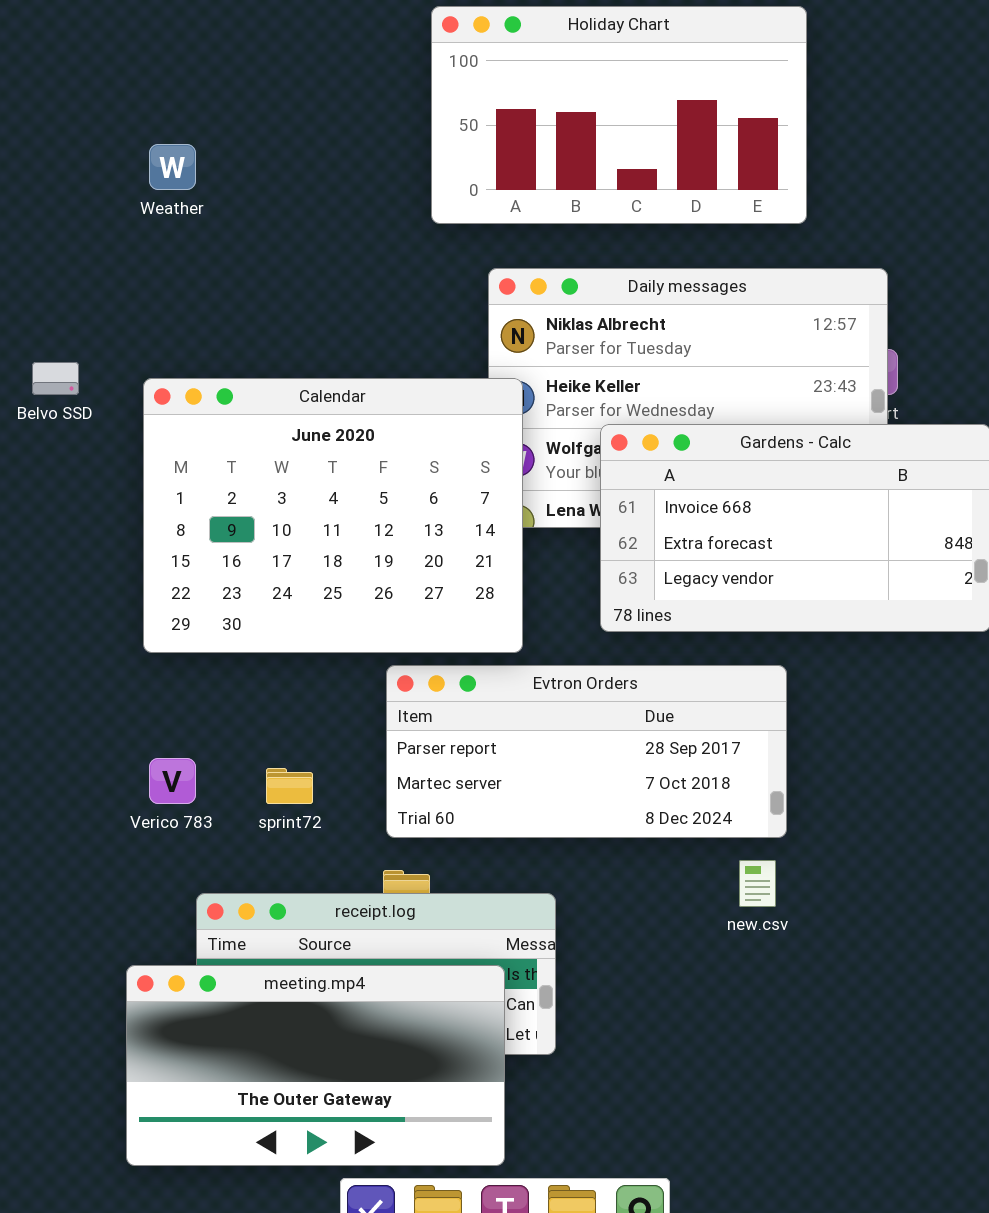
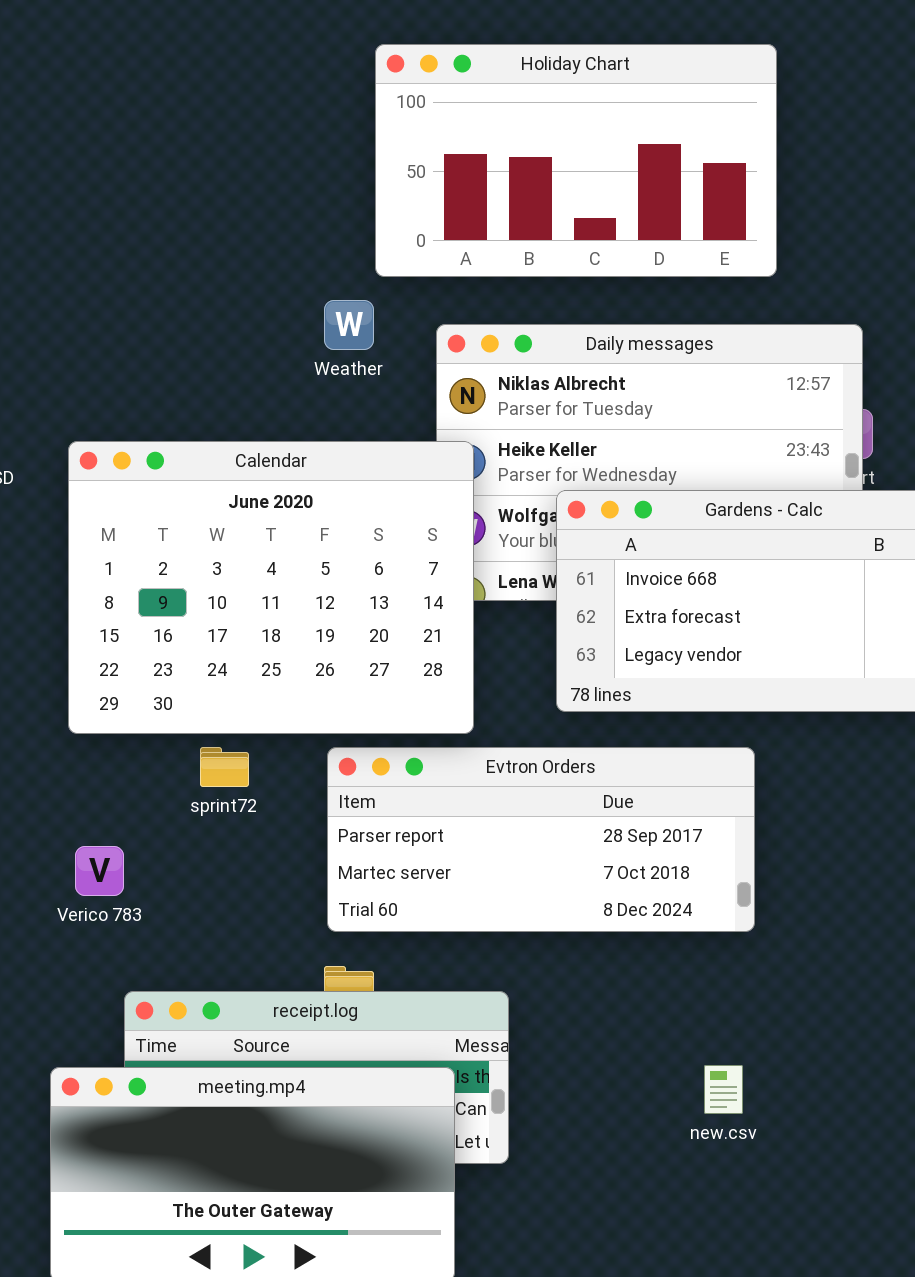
Weather: [149,144,196,190] -> [324,300,374,350], moved
sprint72: [266,768,313,804] -> [200,747,249,787], moved
new.csv: [739,860,776,907] -> [704,1065,743,1114], moved

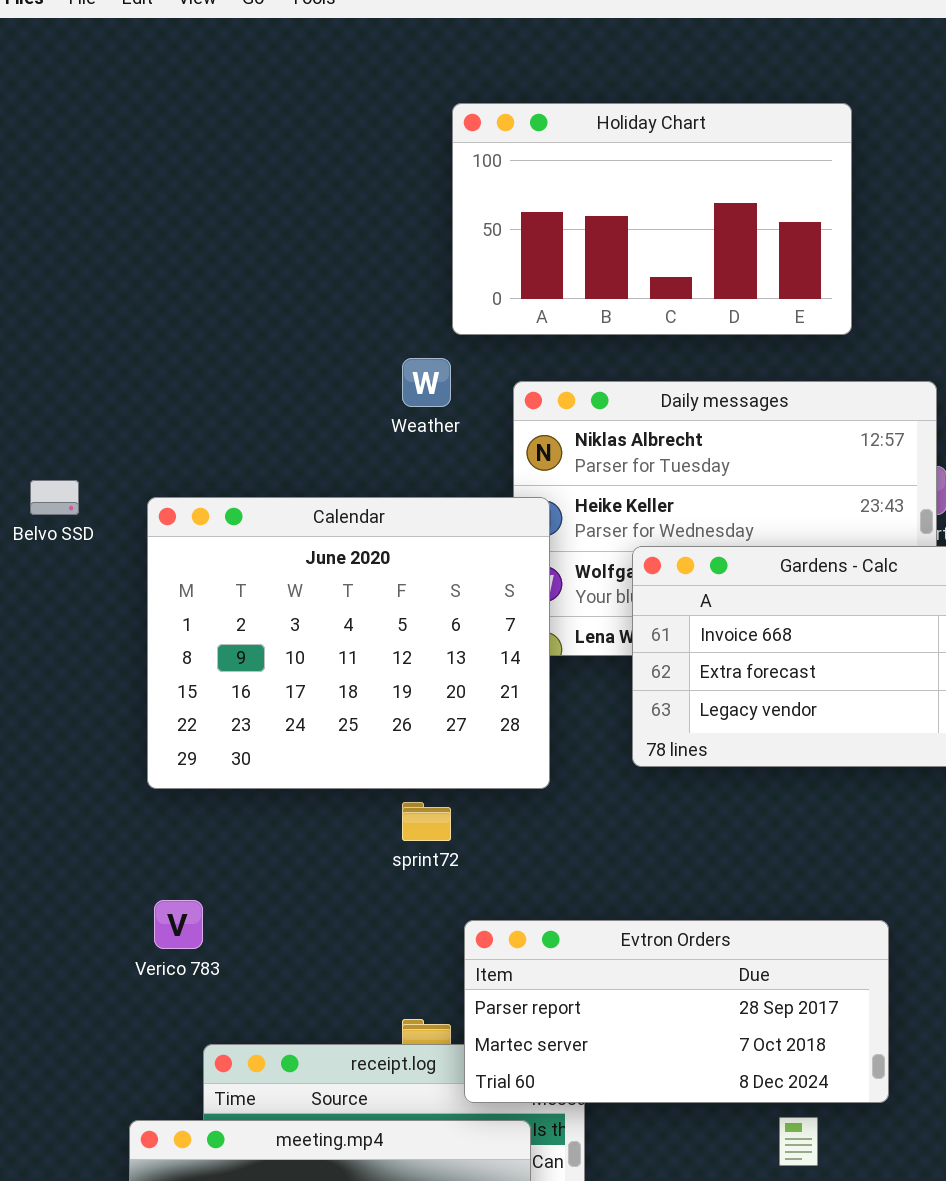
sprint72: [200,747,249,787] -> [402,802,451,841], moved
Evtron Orders: [327,747,755,932] -> [464,920,889,1103], moved

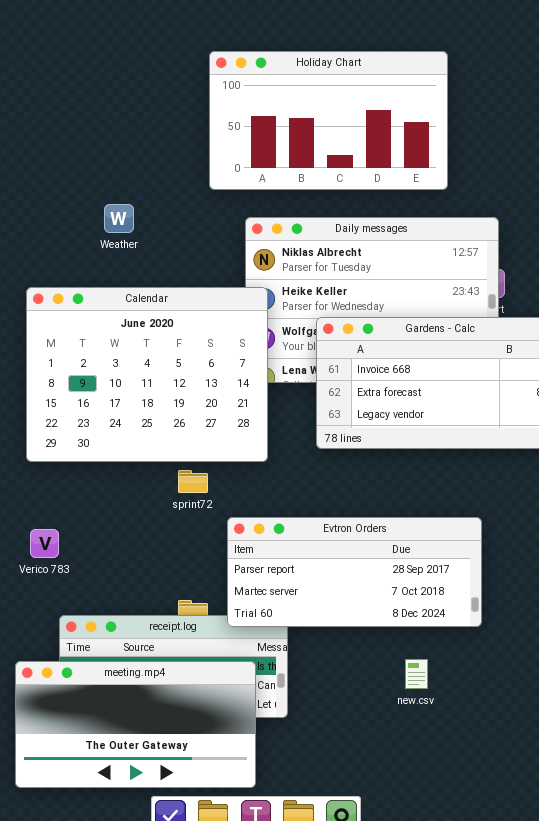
Weather: [402,358,451,407] -> [104,204,134,233], moved
Evtron Orders: [464,920,889,1103] -> [227,517,482,627], moved

